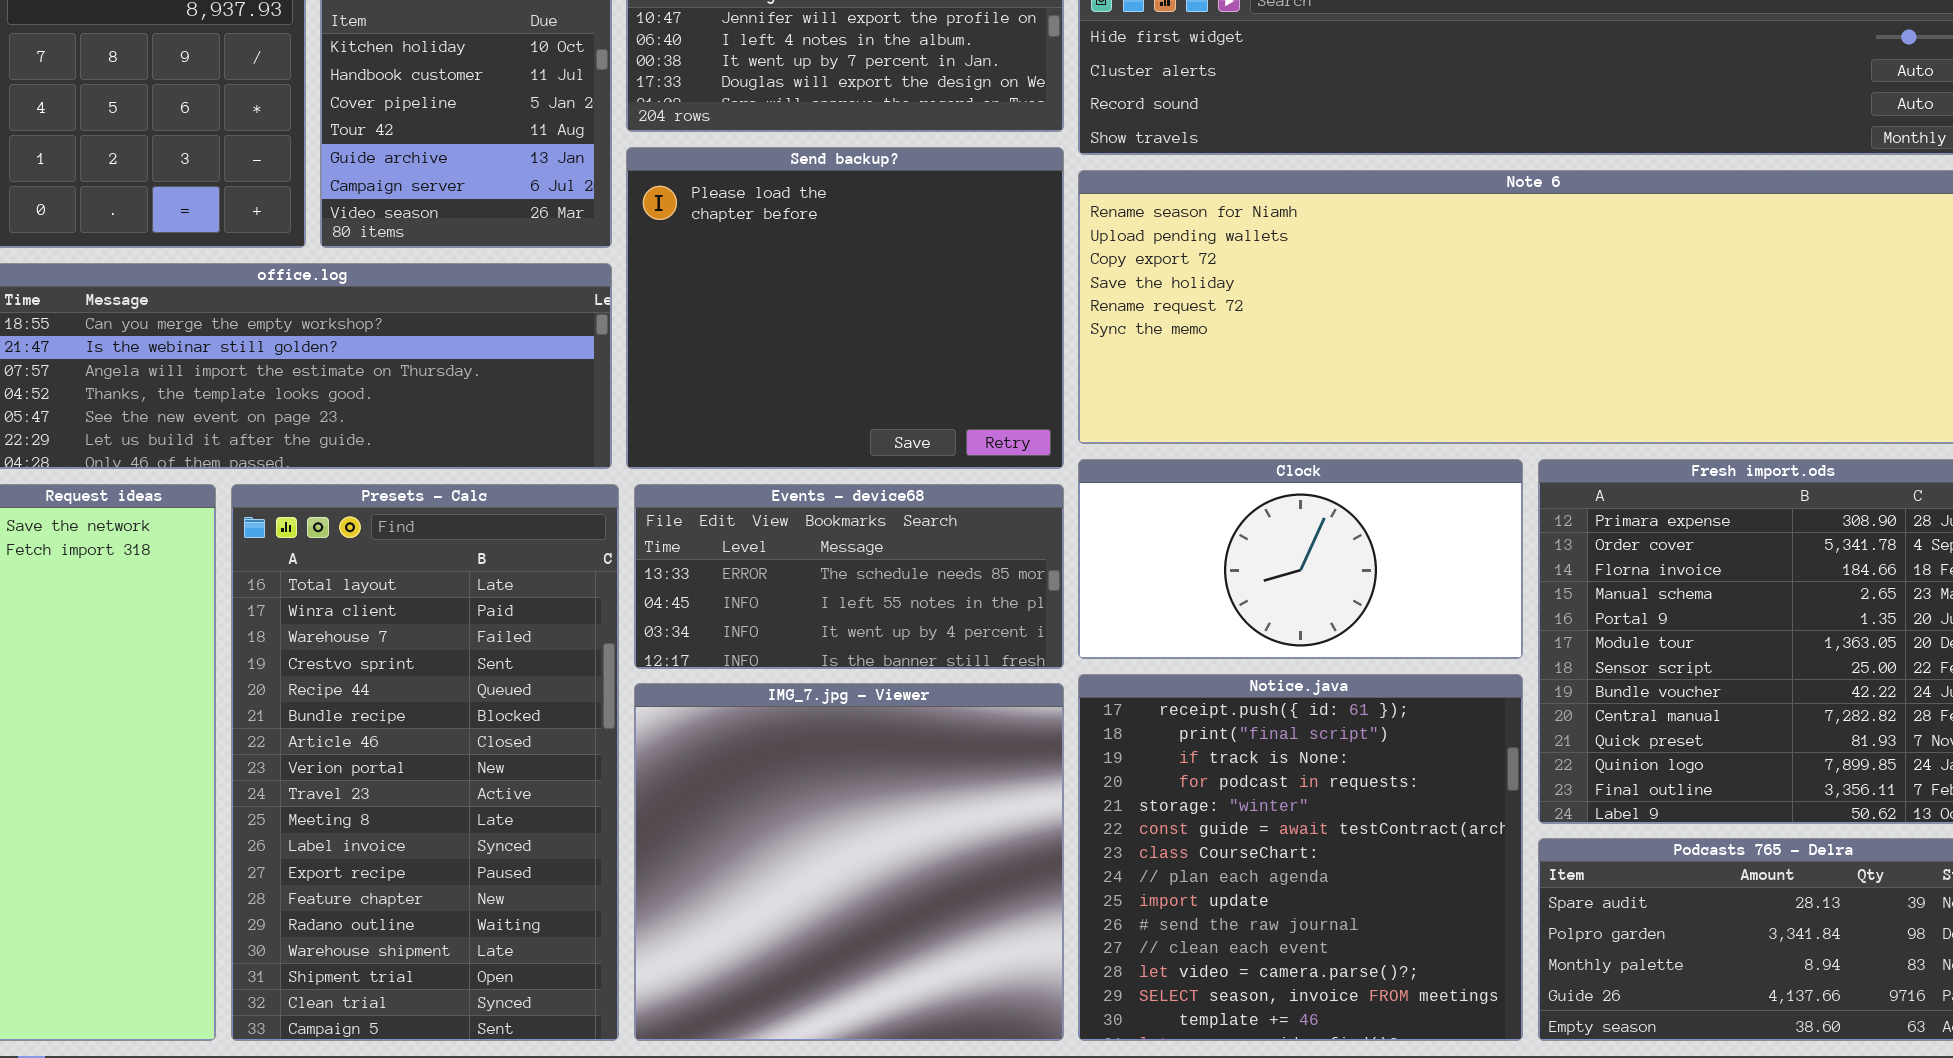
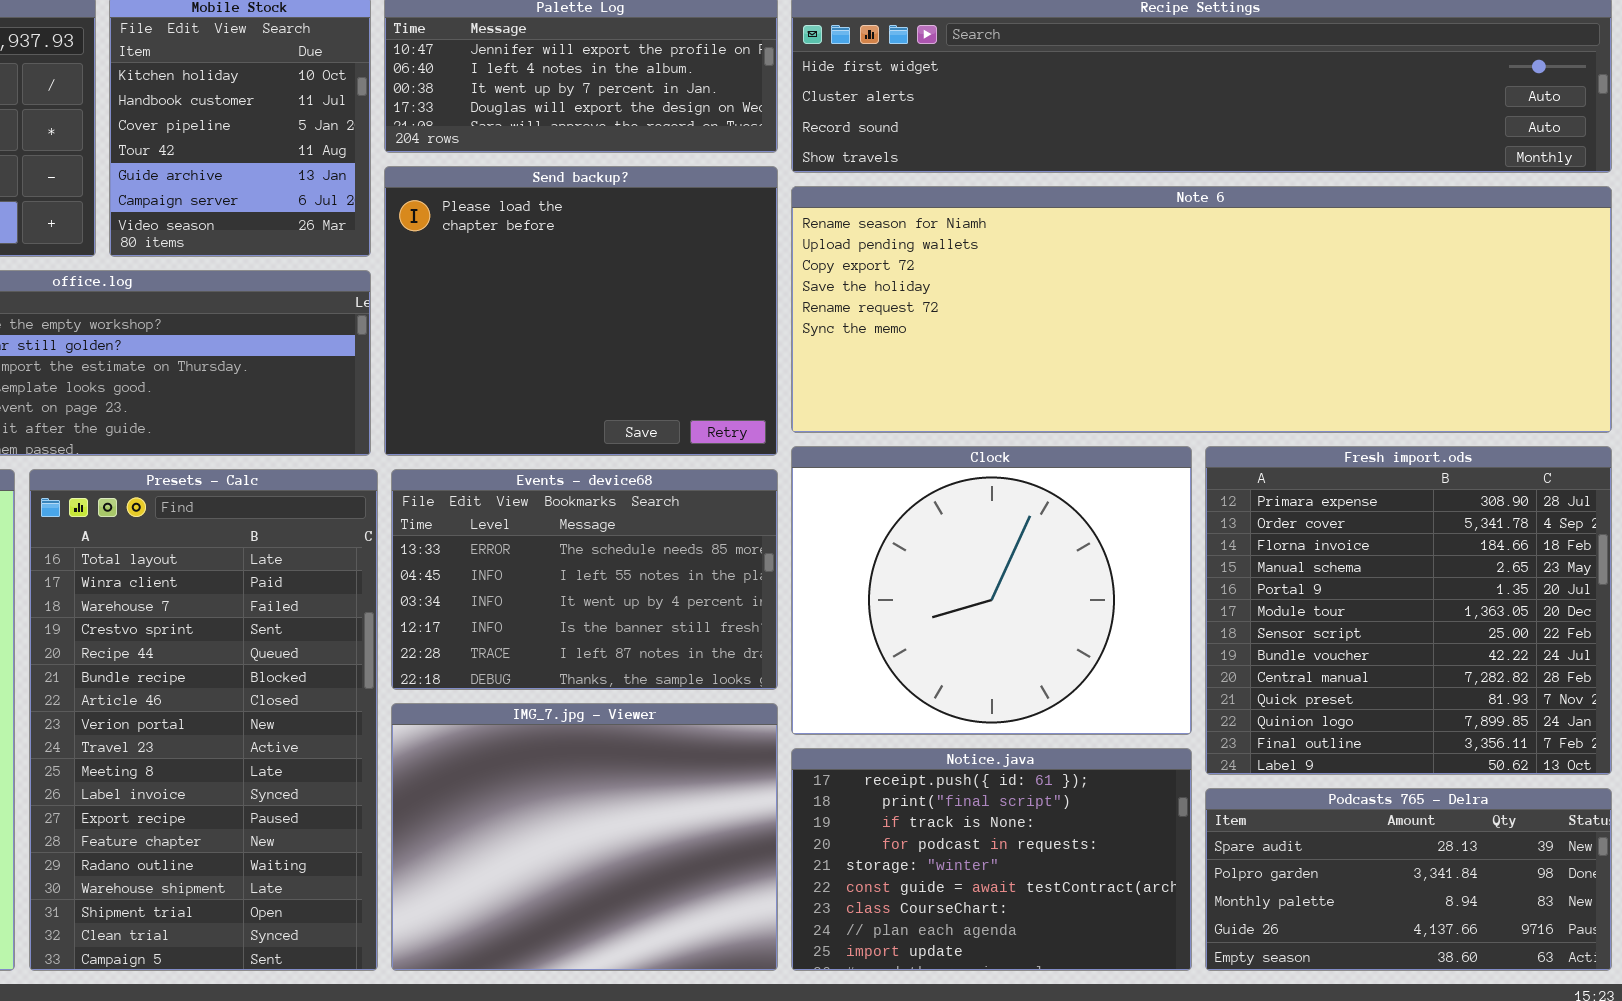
Clock: [1078,459,1523,659] -> [791,446,1192,735], resized
Events - device68: [634,484,1064,669] -> [391,469,778,690], resized
Notice.java: [1078,674,1523,1041] -> [791,748,1192,971], resized
IMG_7.jpg - Viewer: [634,683,1064,1041] -> [391,703,778,971], resized

